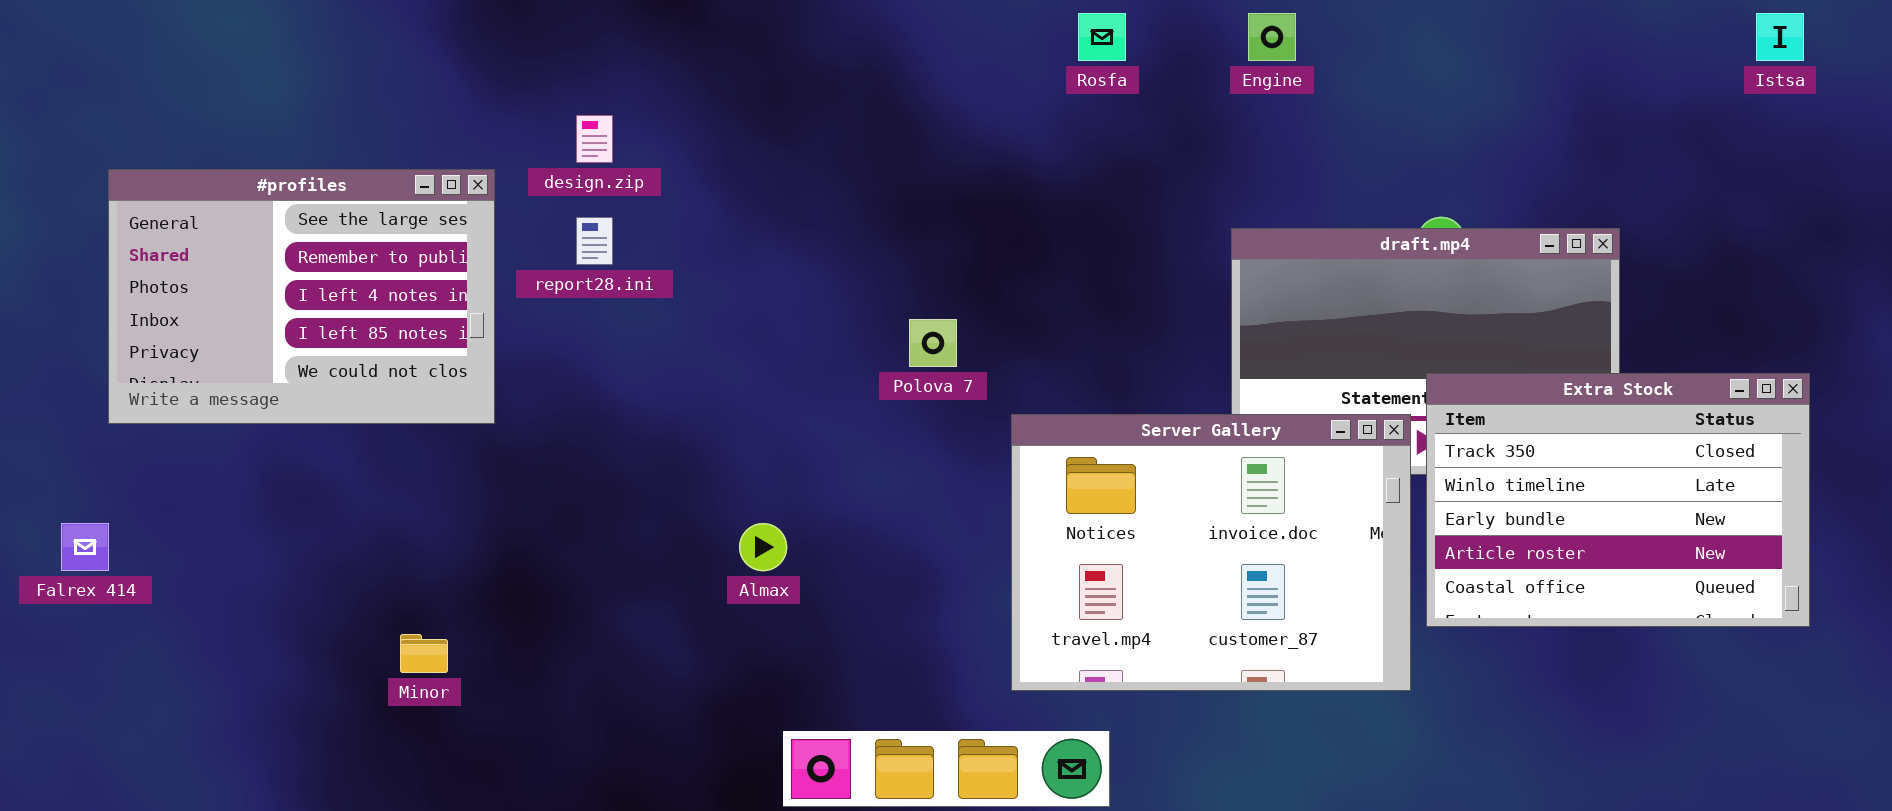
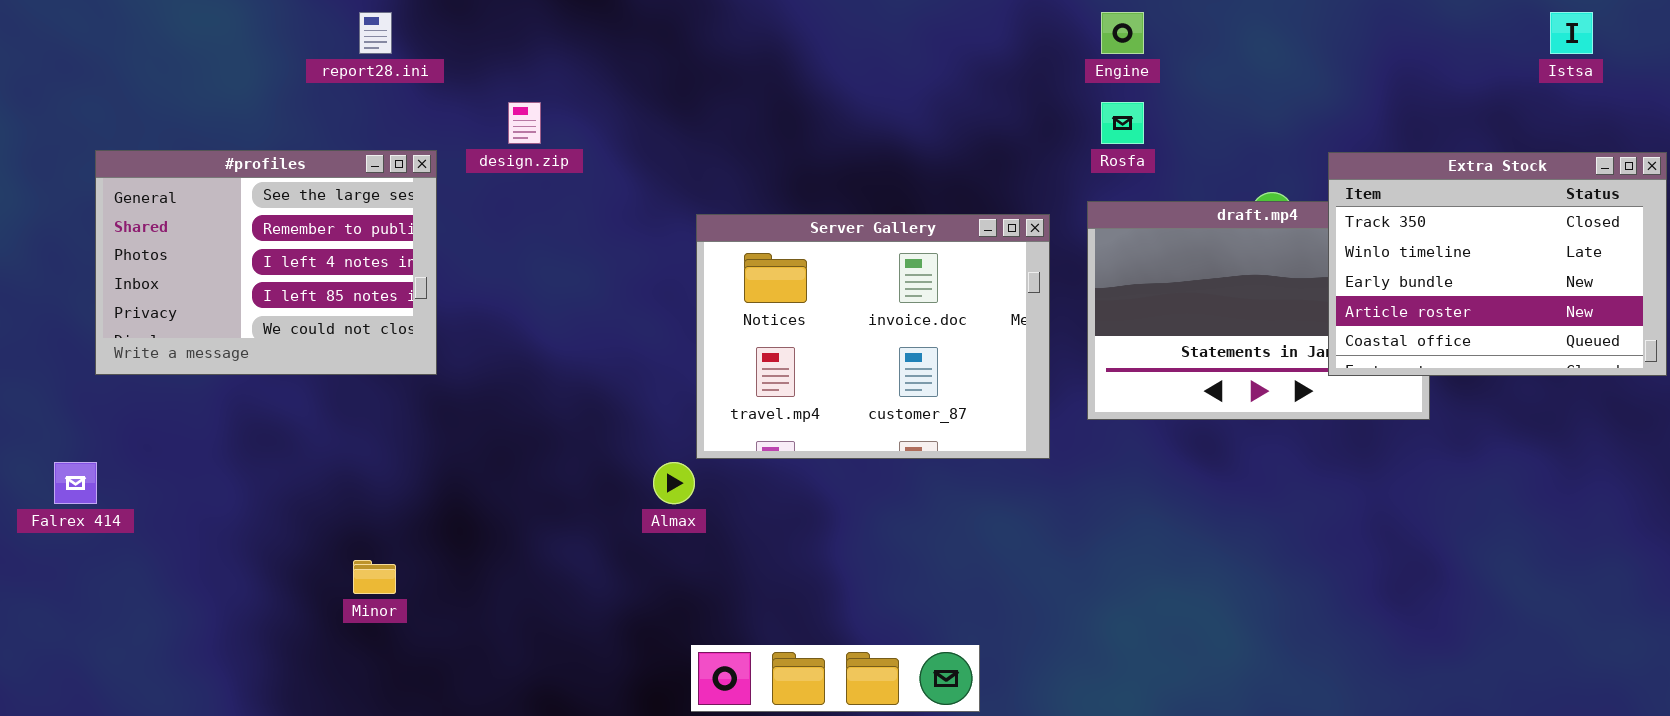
Rosfa: [1078,13,1126,61] -> [1101,102,1144,144], moved
report28.ini: [576,217,613,265] -> [359,12,392,54], moved
Extra Stock: [1426,373,1810,627] -> [1328,152,1667,376], moved
Server Gallery: [1011,414,1411,691] -> [696,214,1050,459], moved

